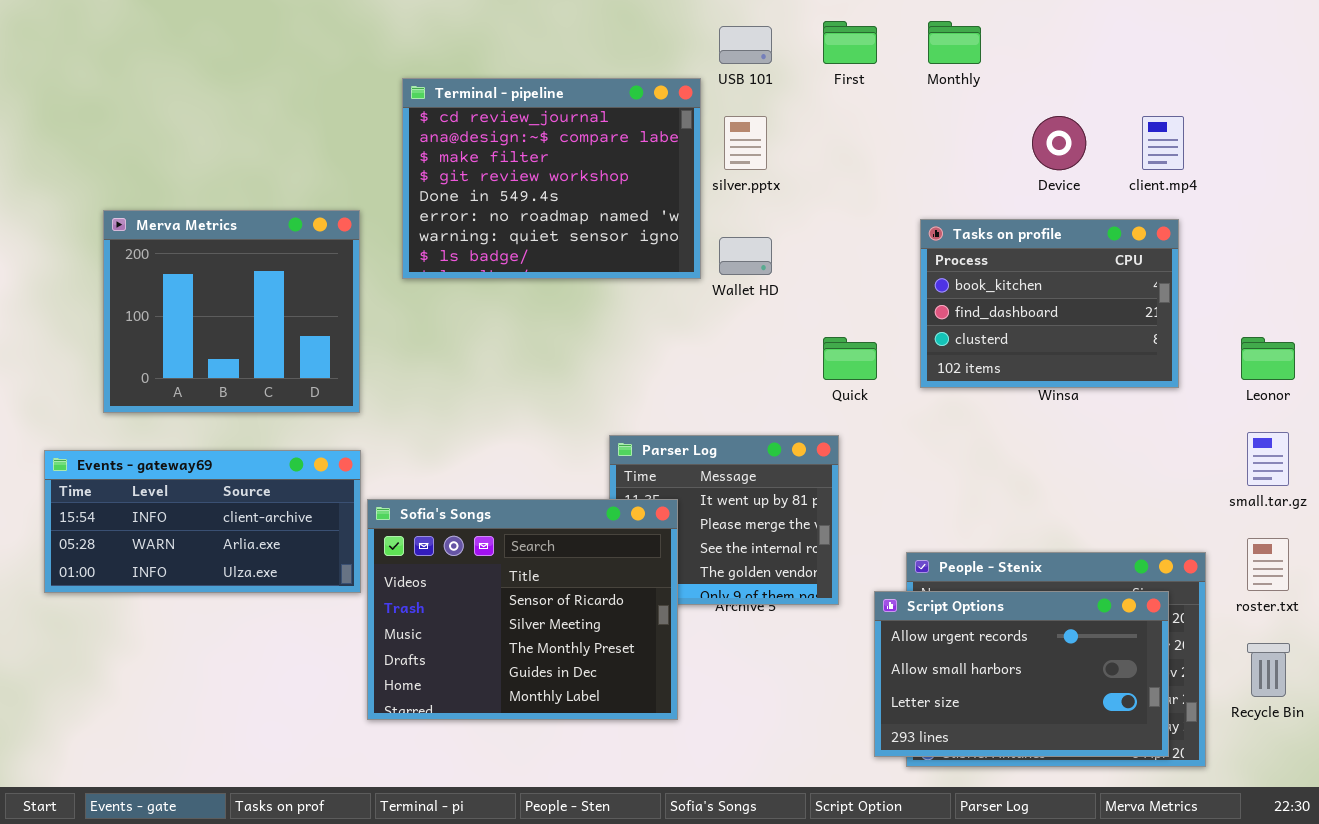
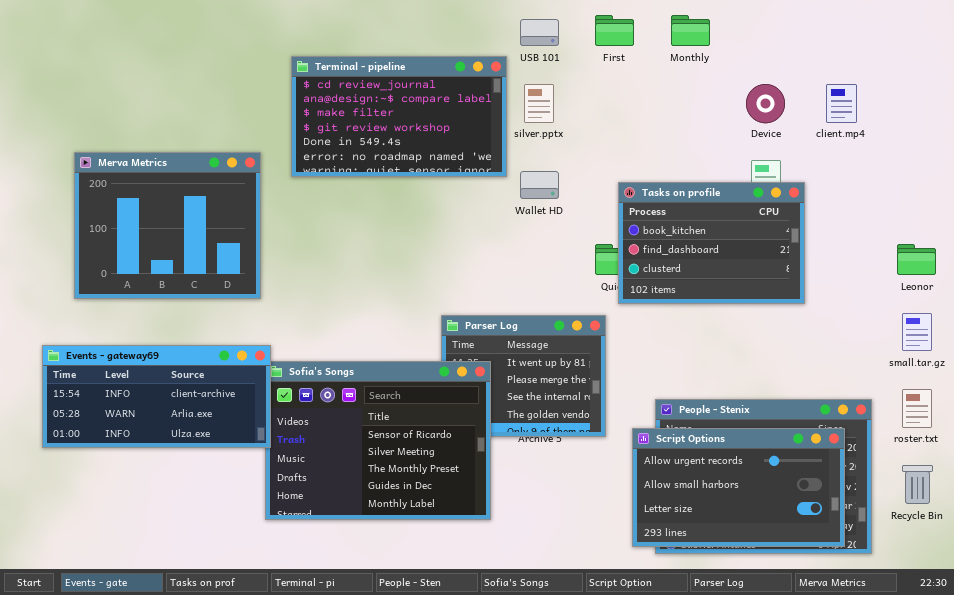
Terminal - pipeline: [402,78,701,279] -> [291,56,507,177], resized
Tasks on profile: [920,219,1179,388] -> [618,182,805,304], moved
Events - gateway69: [44,450,361,593] -> [42,345,271,448], moved

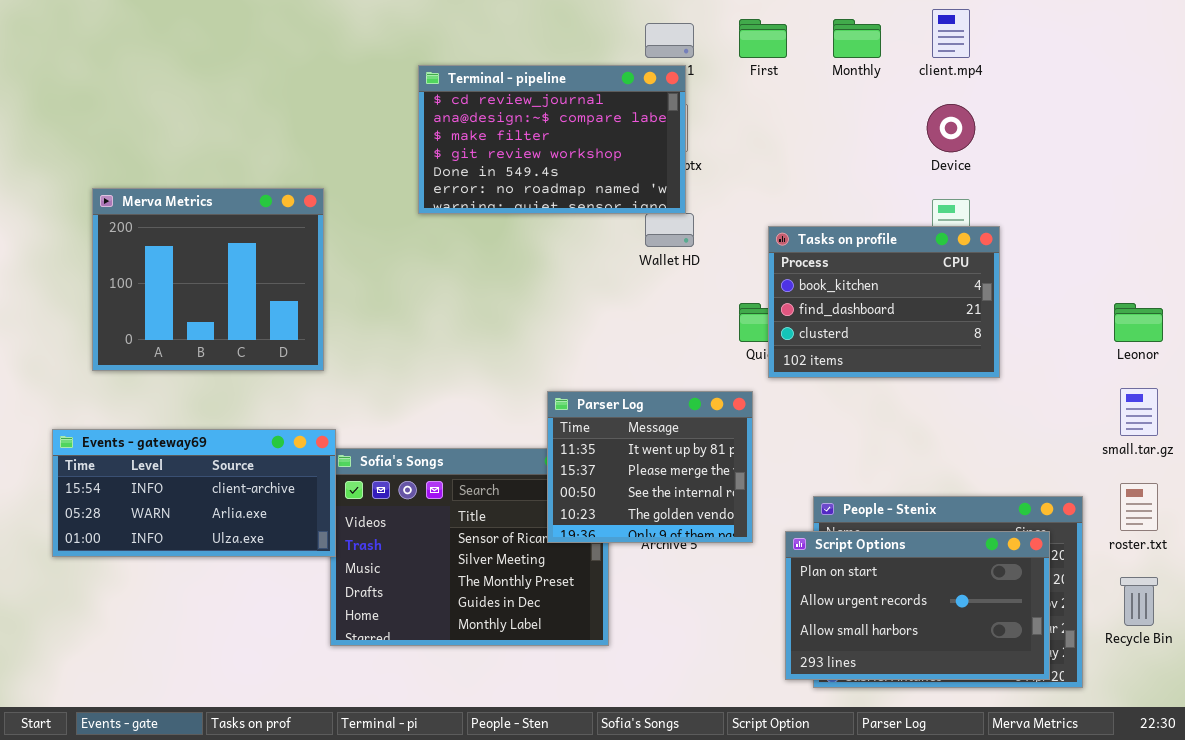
Terminal - pipeline: [291,56,507,177] -> [418,65,686,214], moved
client.mp4: [826,84,857,123] -> [932,9,970,58], moved
Parser Log: [441,315,606,437] -> [547,391,753,543], raised
Script Options: [632,428,845,547] -> [785,531,1050,680], scrolled up 1 row

